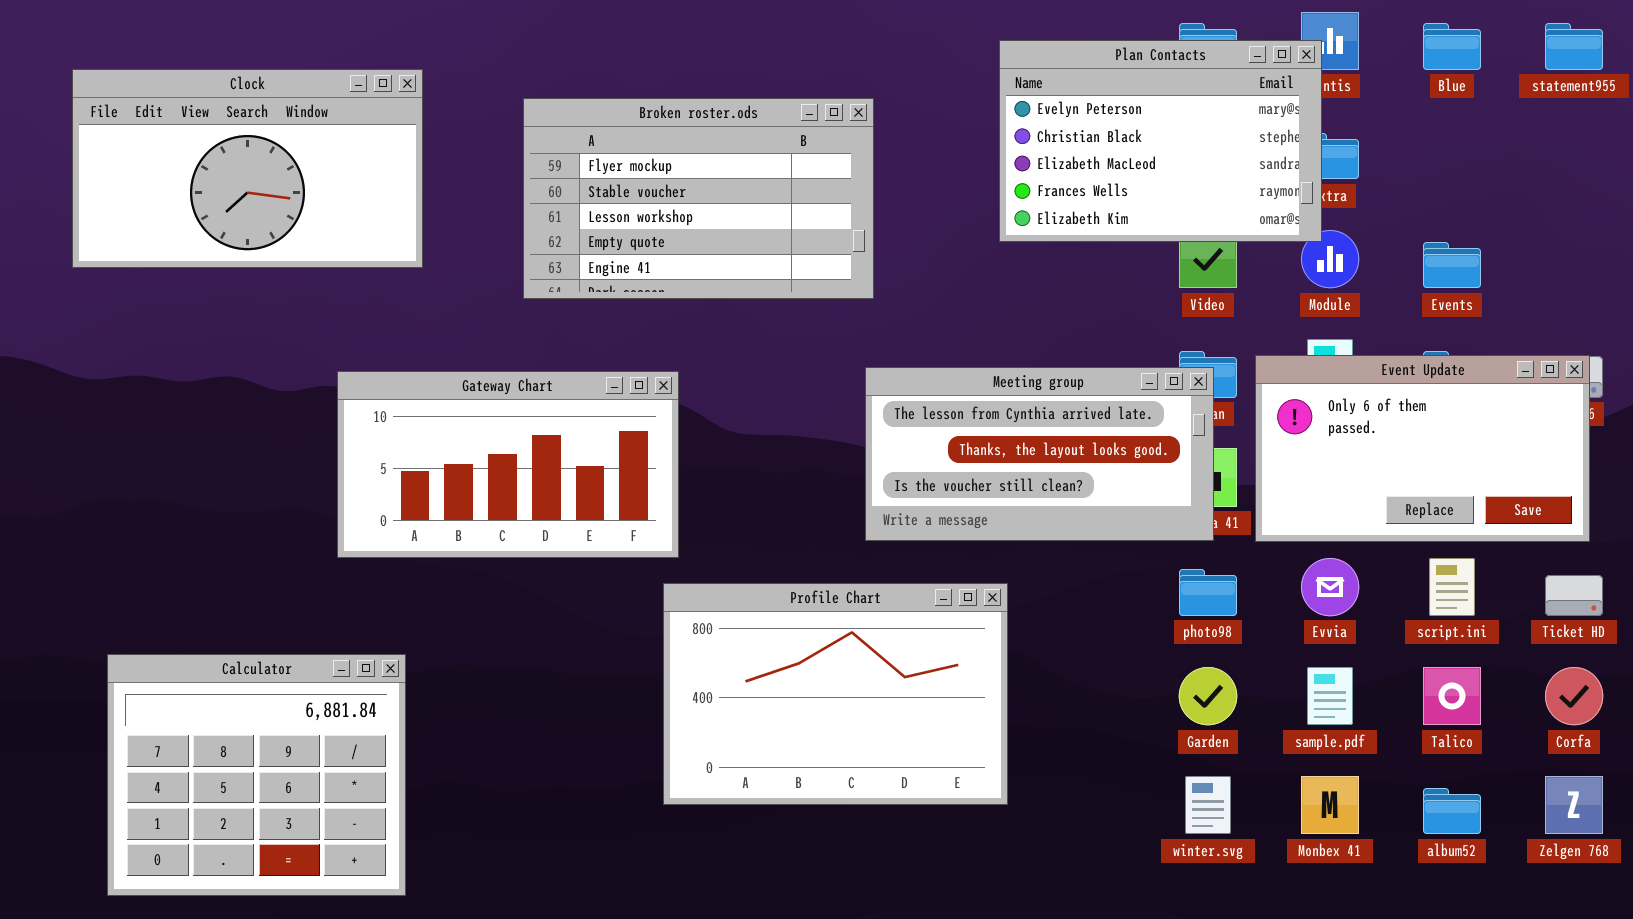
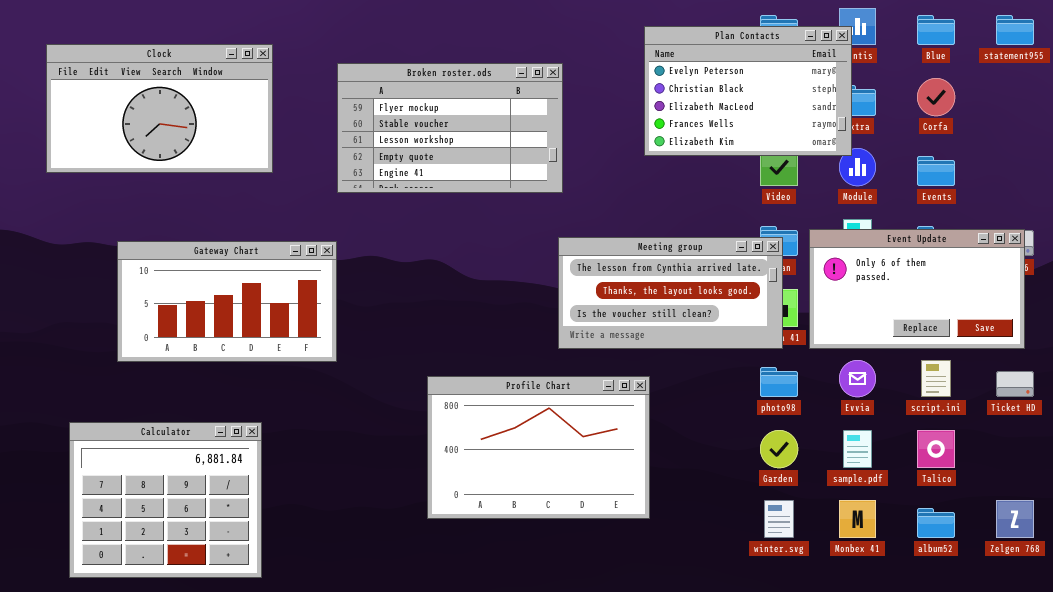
Gateway Chart: [337,371,679,558] -> [117,241,337,362], moved
Corfa: [1545,667,1603,725] -> [917,78,955,116], moved

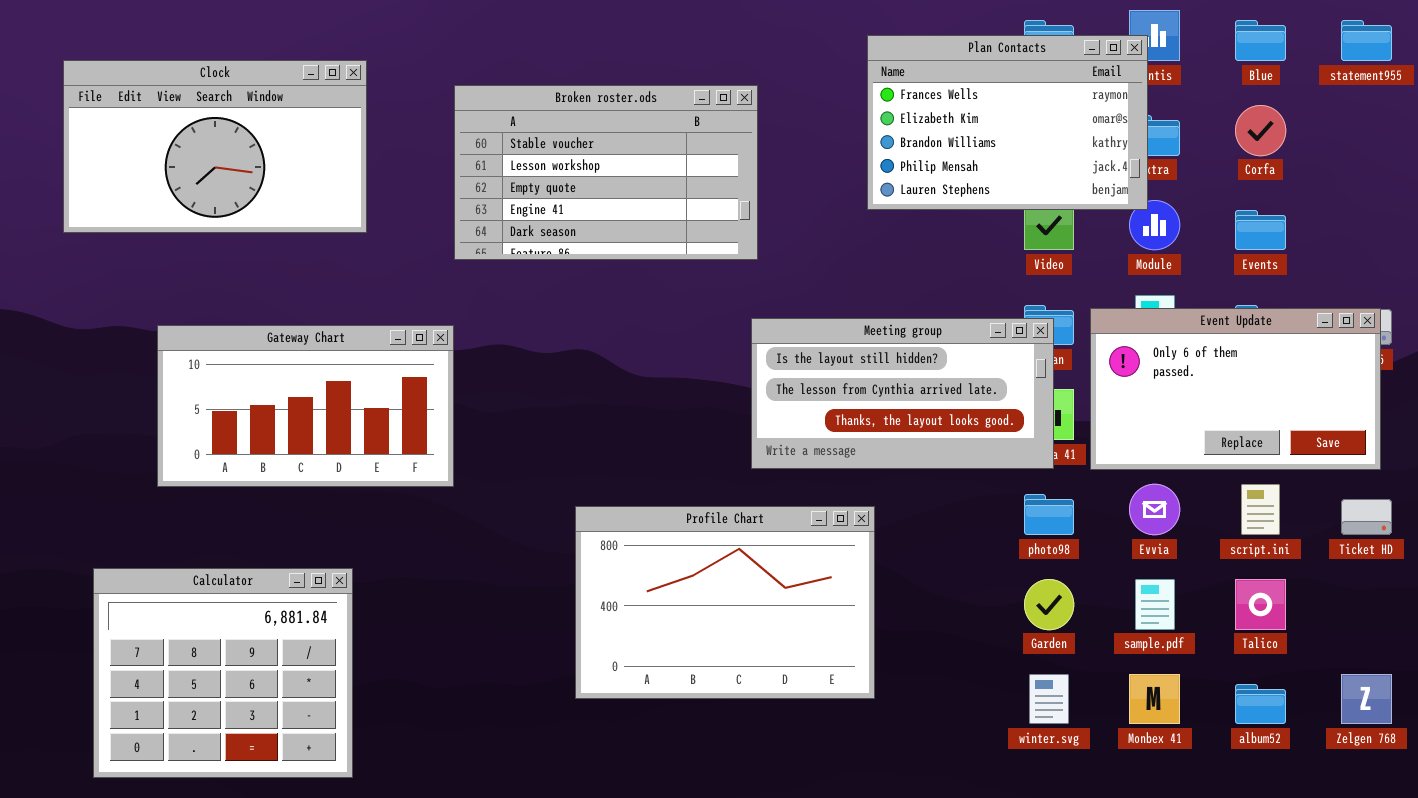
Plan Contacts: [644,26,852,156] -> [867,35,1148,210], scrolled down 3 rows
Broken roster.ods: [337,63,563,193] -> [454,85,758,260], scrolled down 1 row
Meeting group: [558,237,783,349] -> [751,318,1054,469], scrolled up 1 row

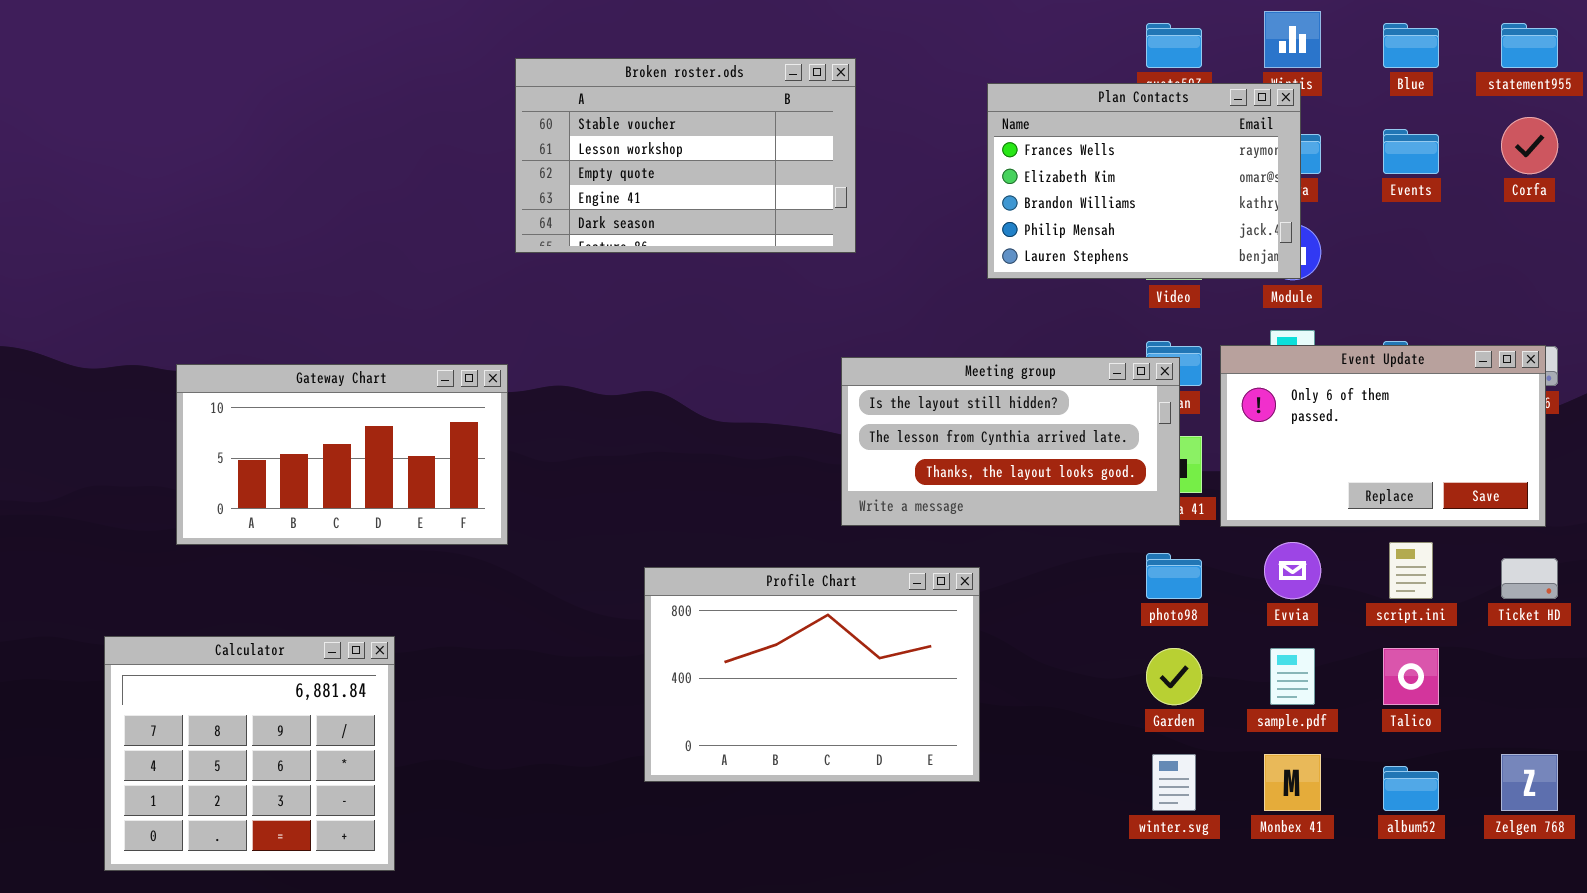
Plan Contacts: [867,35,1148,210] -> [987,83,1301,279], moved
Clock: [63,60,367,233] -> none, closed
Broken roster.ods: [454,85,758,260] -> [515,58,856,253], moved
Corfa: [1235,105,1286,156] -> [1501,117,1558,174], moved
Events: [1235,210,1286,250] -> [1383,129,1439,174], moved

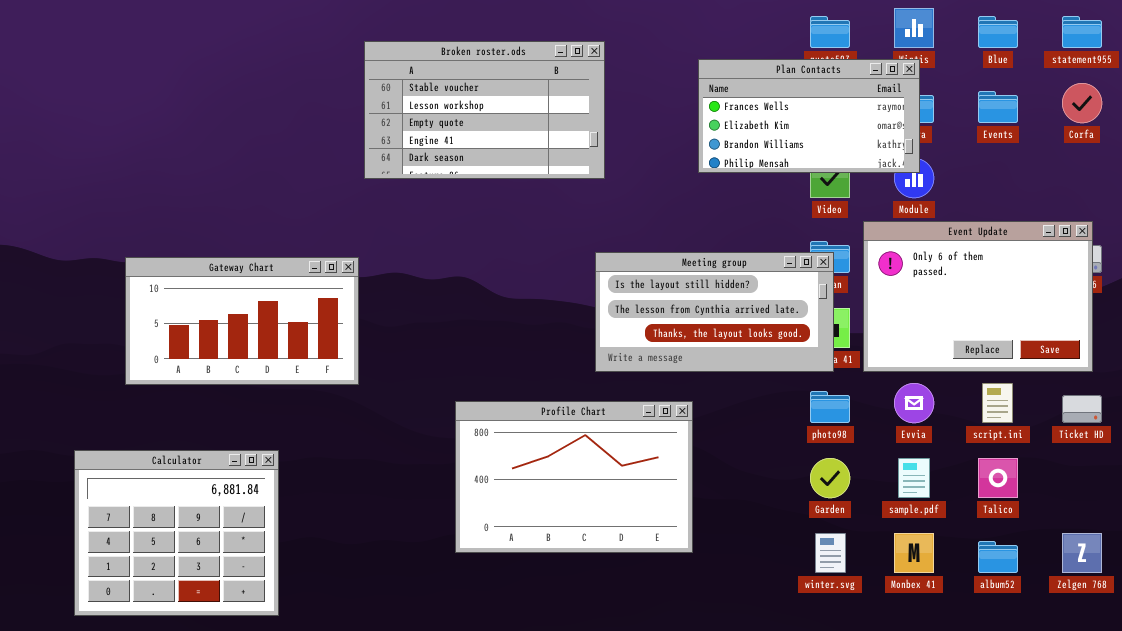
Plan Contacts: [987,83,1301,279] -> [698,59,920,173], resized
Event Update: [1220,345,1546,527] -> [863,221,1093,372], resized

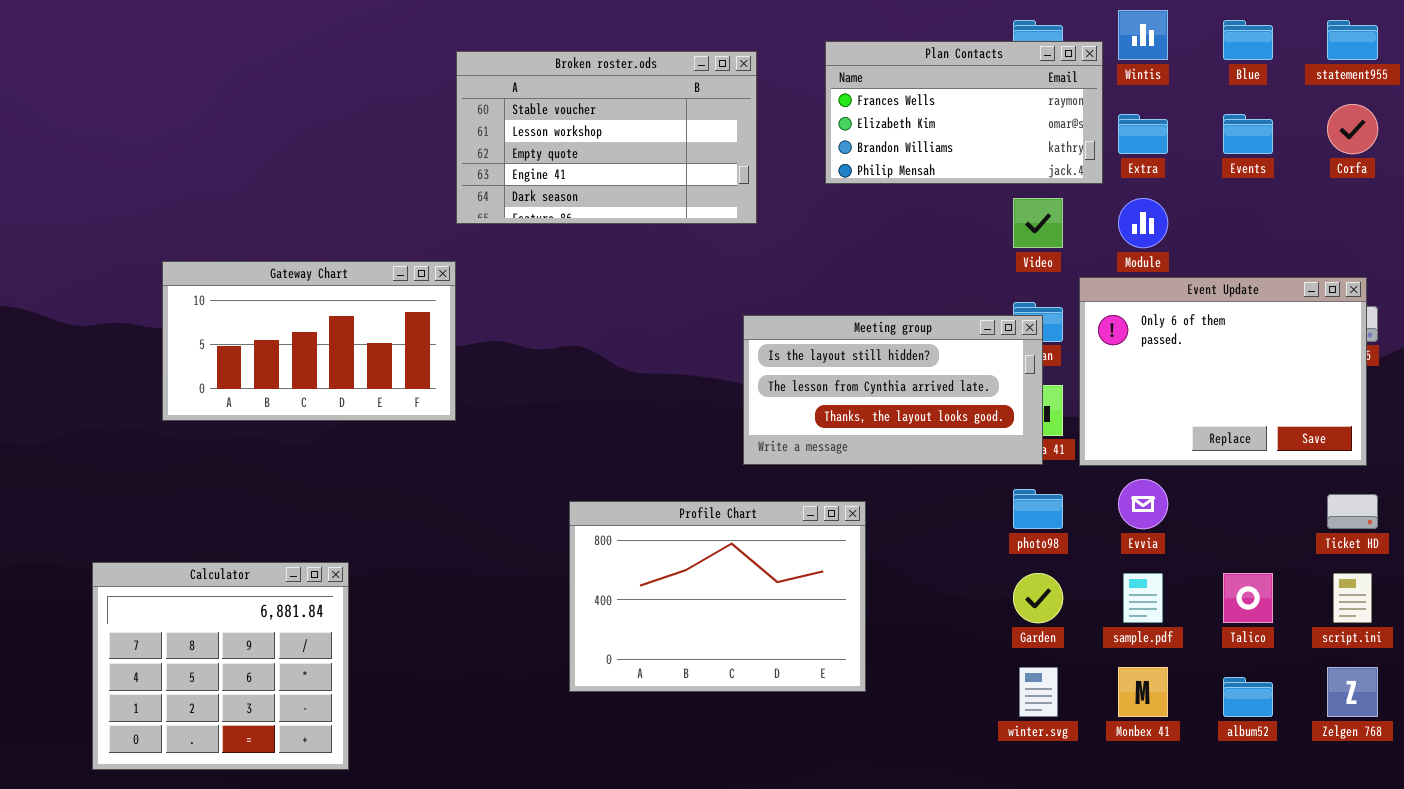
Plan Contacts: [698,59,920,173] -> [825,41,1103,184], moved
Gateway Chart: [125,257,359,385] -> [162,261,456,421], moved
script.ini: [982,383,1013,423] -> [1333,573,1372,623], moved

